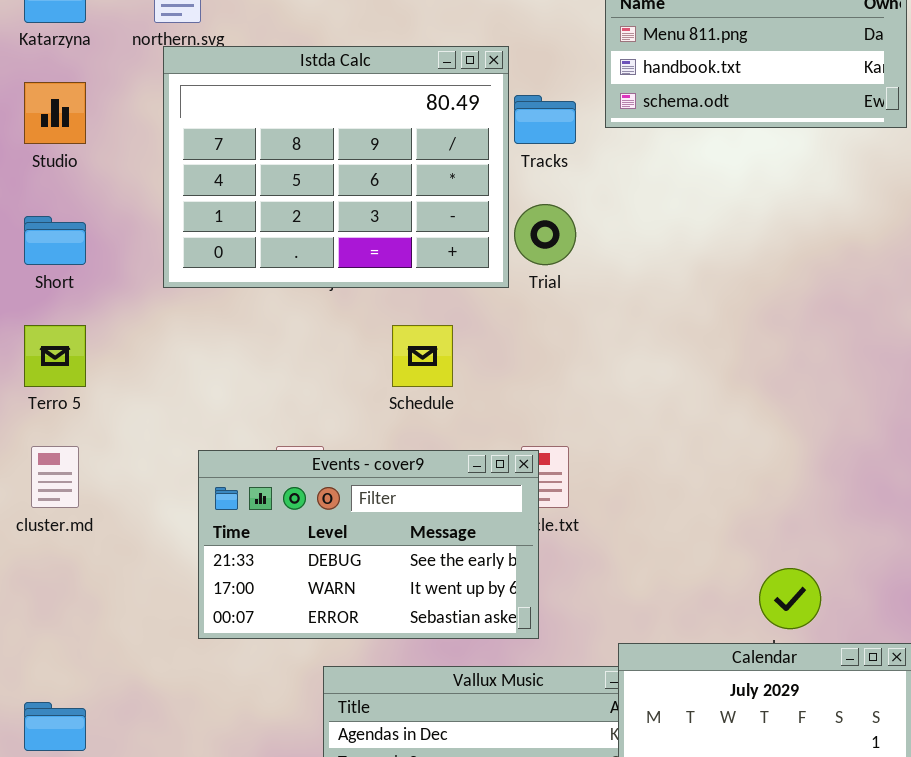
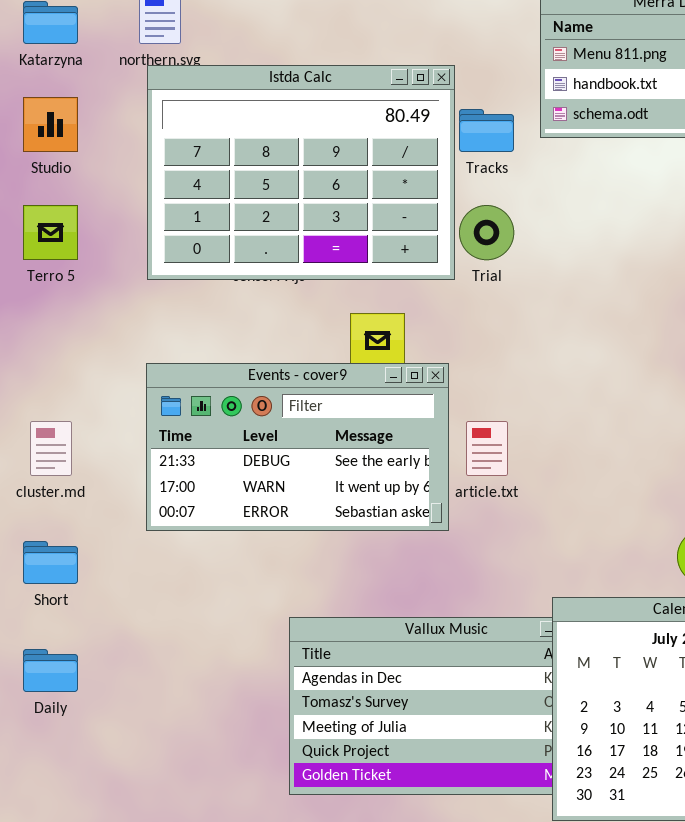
Short: [24,216,86,265] -> [23,541,78,584], moved
Terro 5: [24,325,86,387] -> [23,205,78,260], moved
Events - cover9: [198,450,539,639] -> [146,363,449,531], moved

